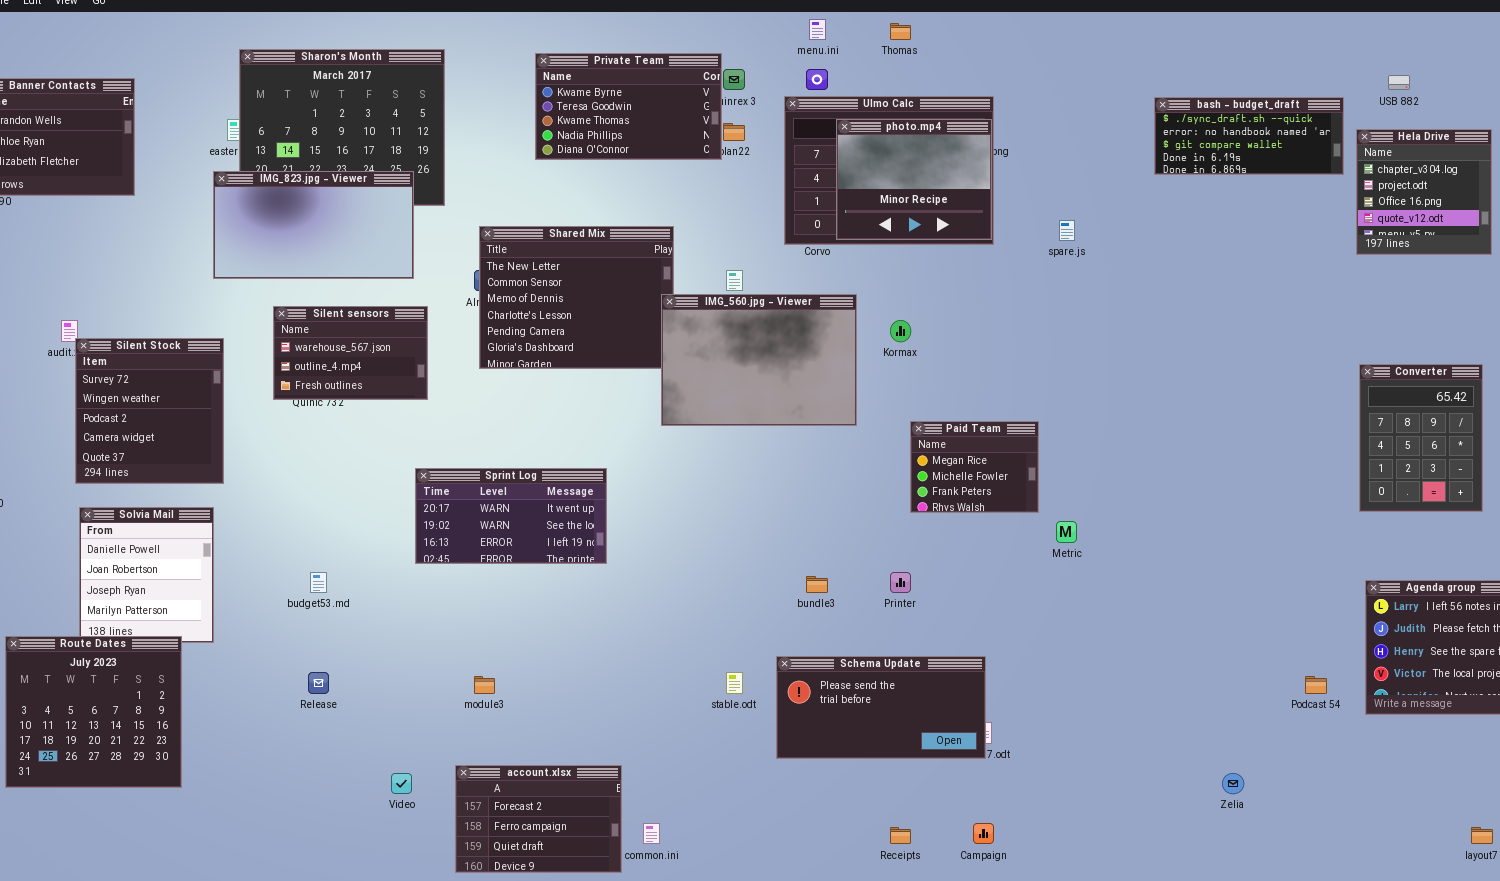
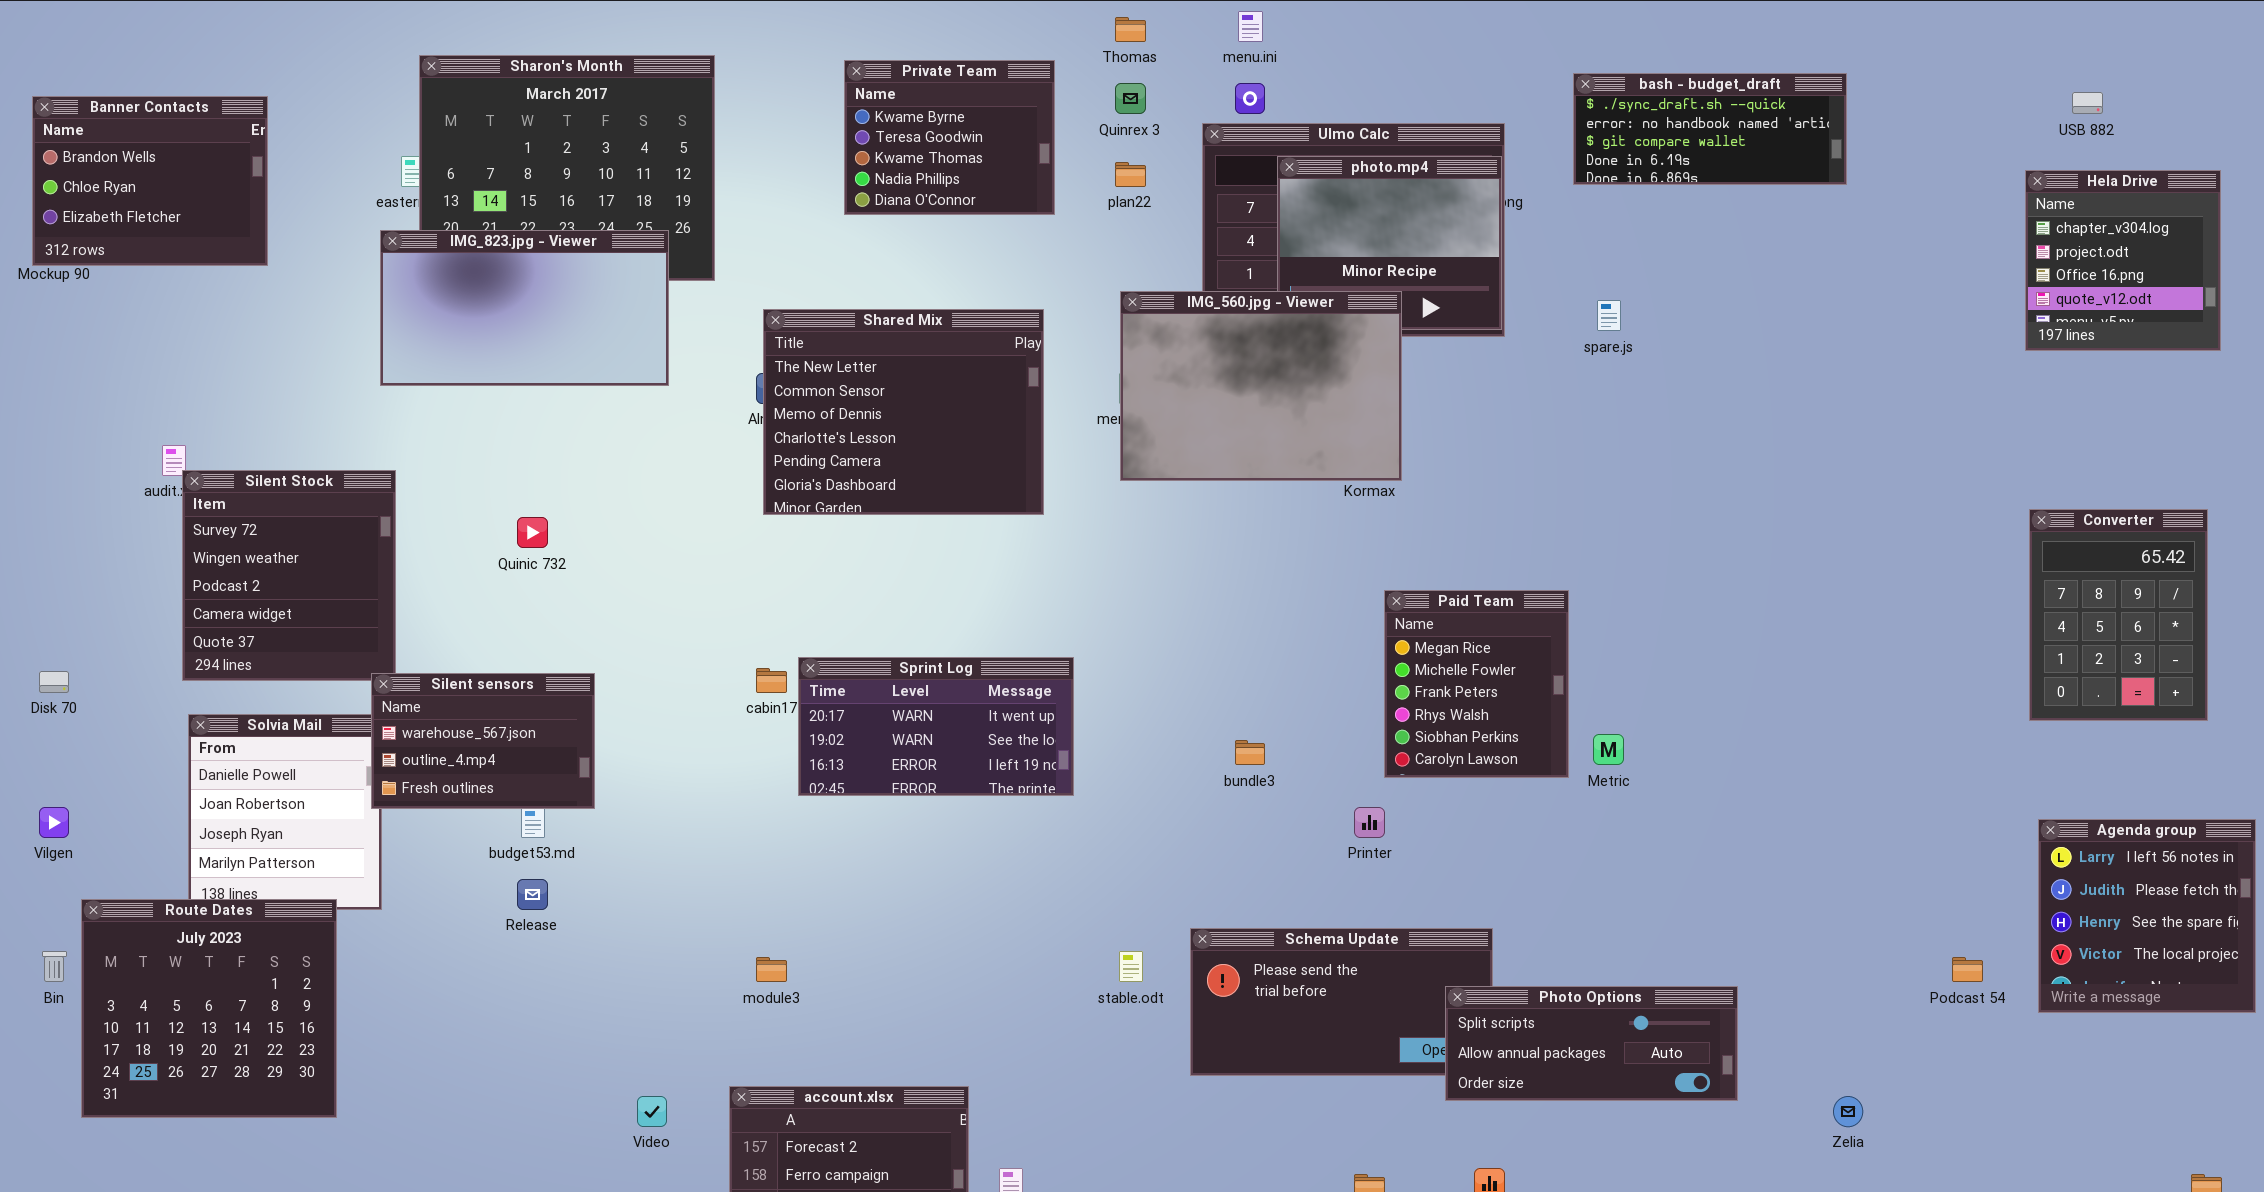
Thomas: [890,23,911,40] -> [1115,17,1146,42], moved
Private Team: [535,53,722,160] -> [844,60,1055,215], resized
bash - budget_draft: [1154,97,1344,175] -> [1573,73,1847,185], moved
IMG_560.jpg - Viewer: [661,294,857,426] -> [1120,291,1402,481], moved
Silent sensors: [273,306,428,400] -> [371,673,595,809], moved
Paid Team: [910,421,1039,513] -> [1384,590,1569,778], resized
Sprint Log: [415,468,607,564] -> [798,657,1074,796], moved
bundle3: [806,576,828,593] -> [1235,740,1265,765], moved
Release: [308,672,329,694] -> [517,879,548,910], moved
Photo Options: none -> [1445,986,1738,1101], opened

